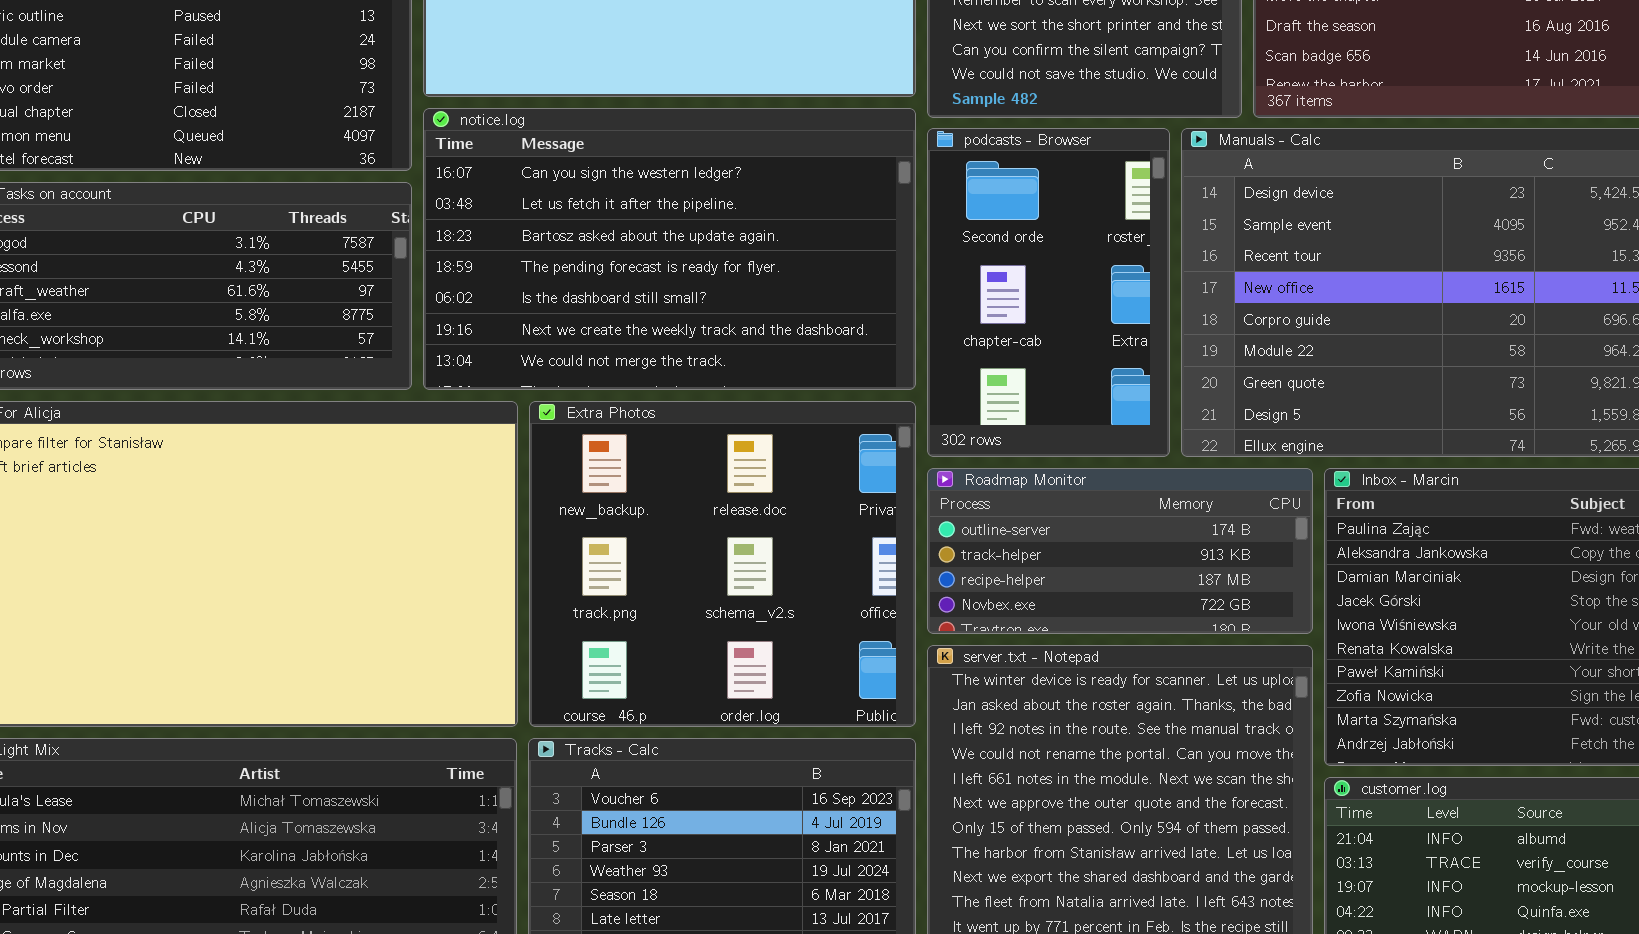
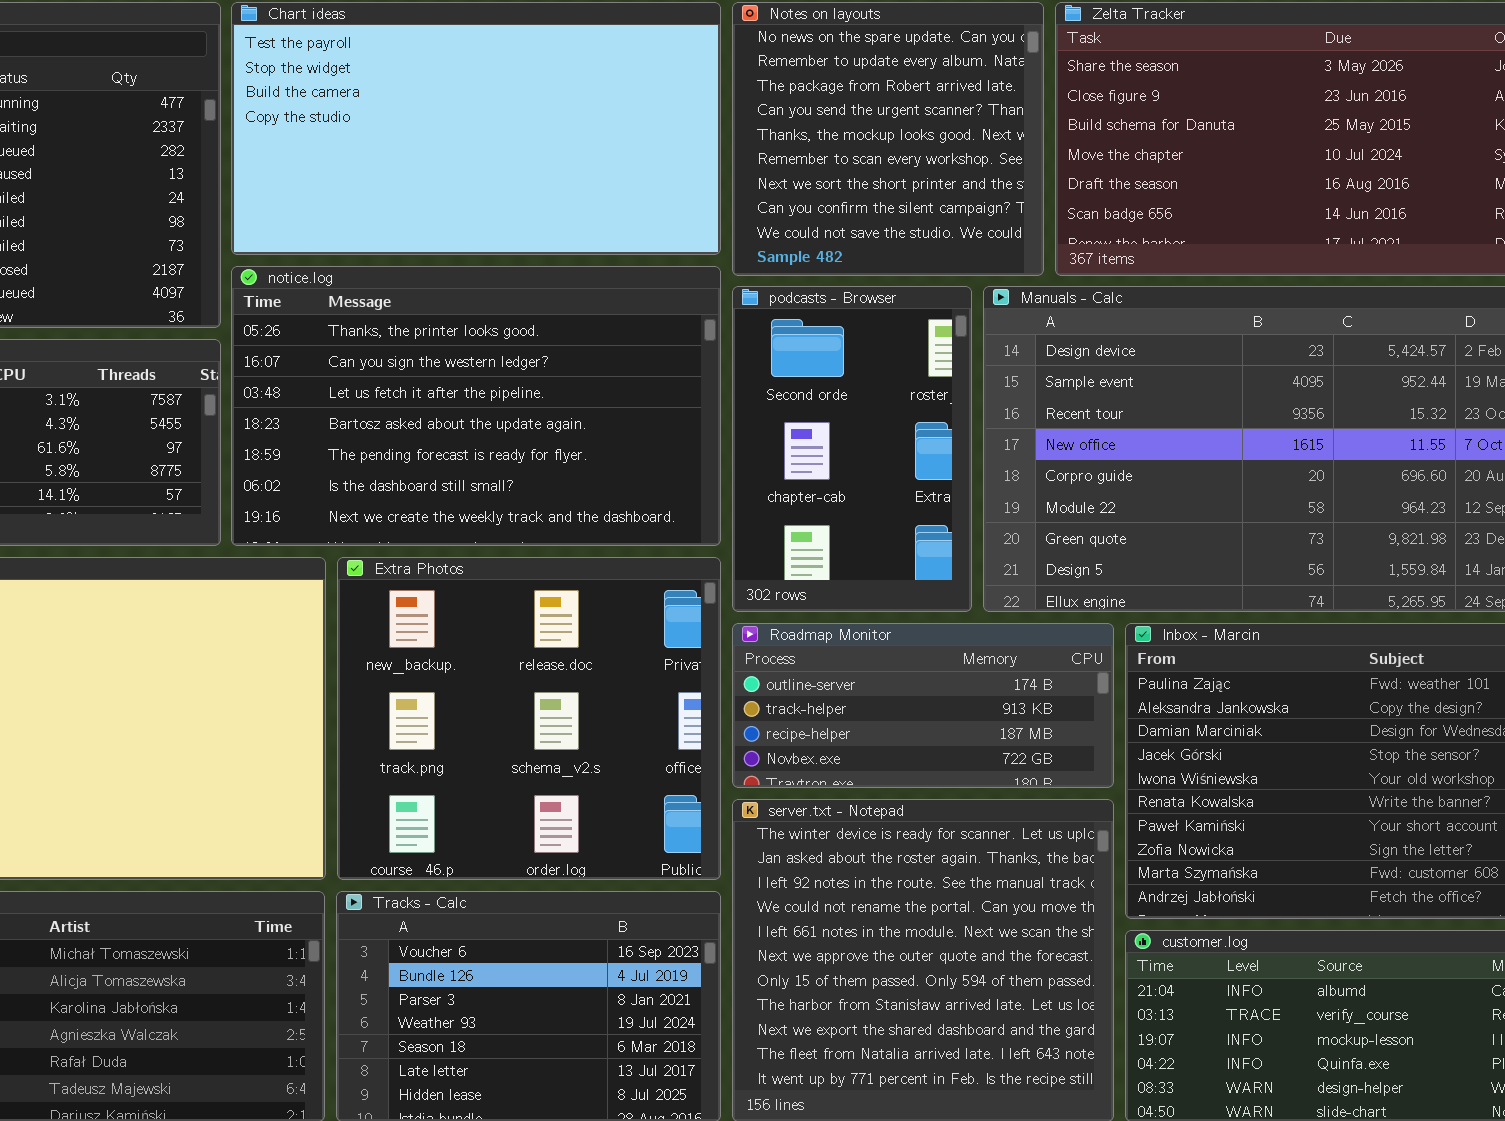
notice.log: [423,108,916,390] -> [231,266,721,546], scrolled up 1 row

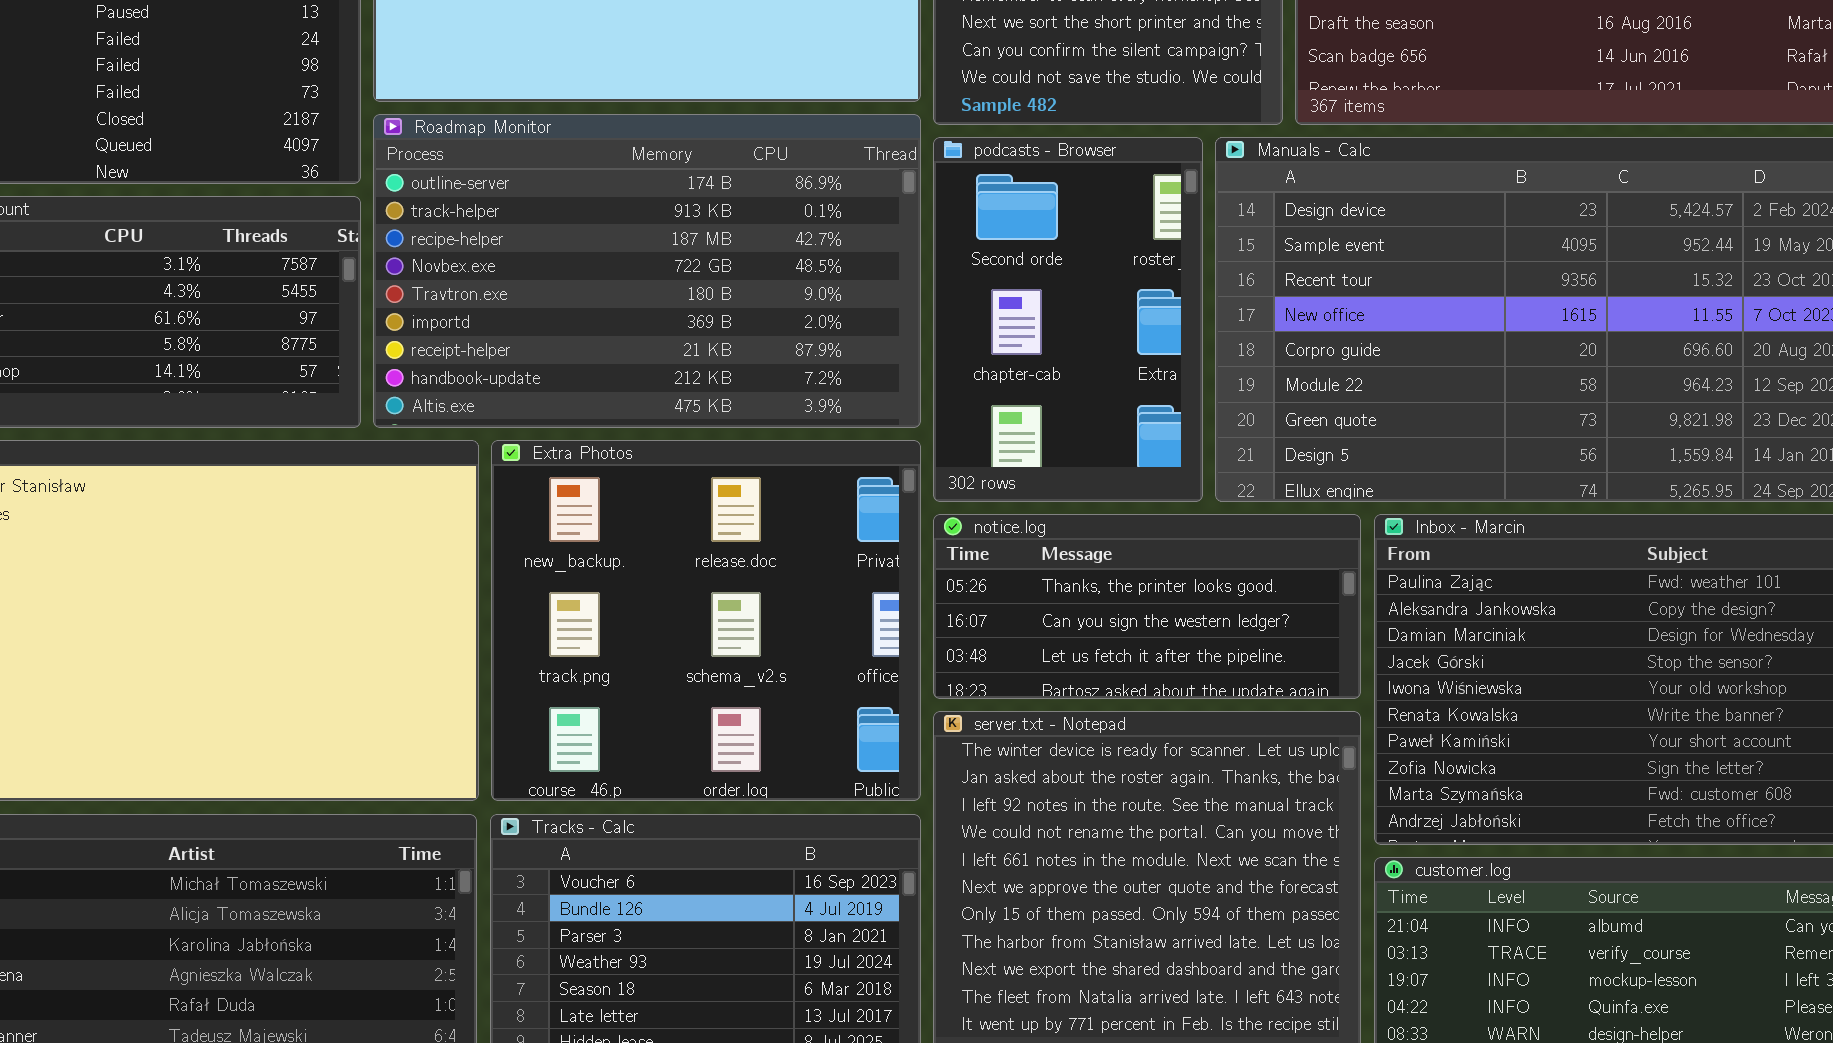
notice.log: [231,266,721,546] -> [933,514,1361,699], moved, resized
Roadmap Monitor: [732,623,1114,788] -> [373,114,921,428], moved, resized

